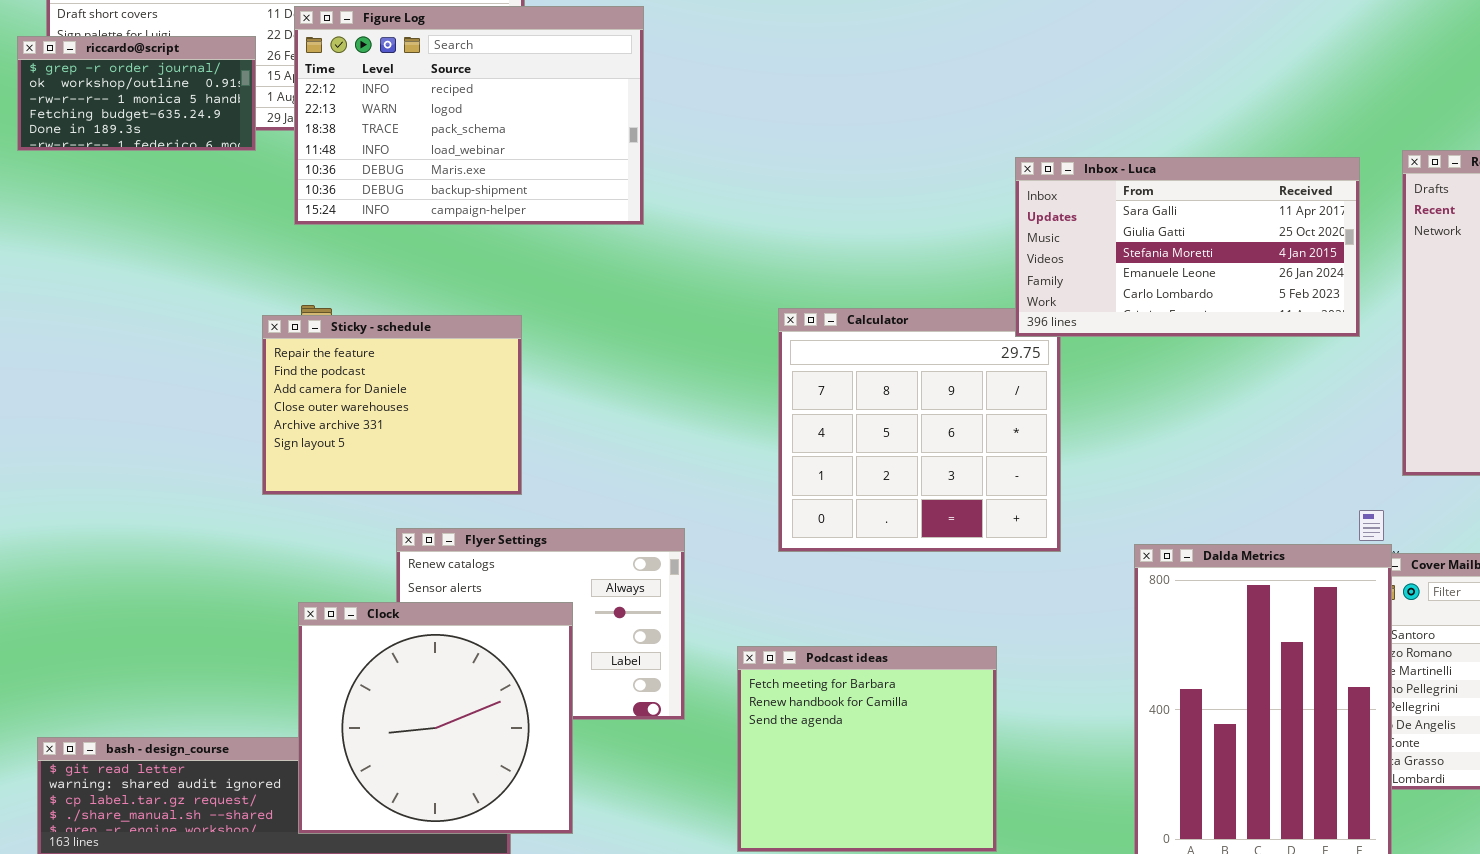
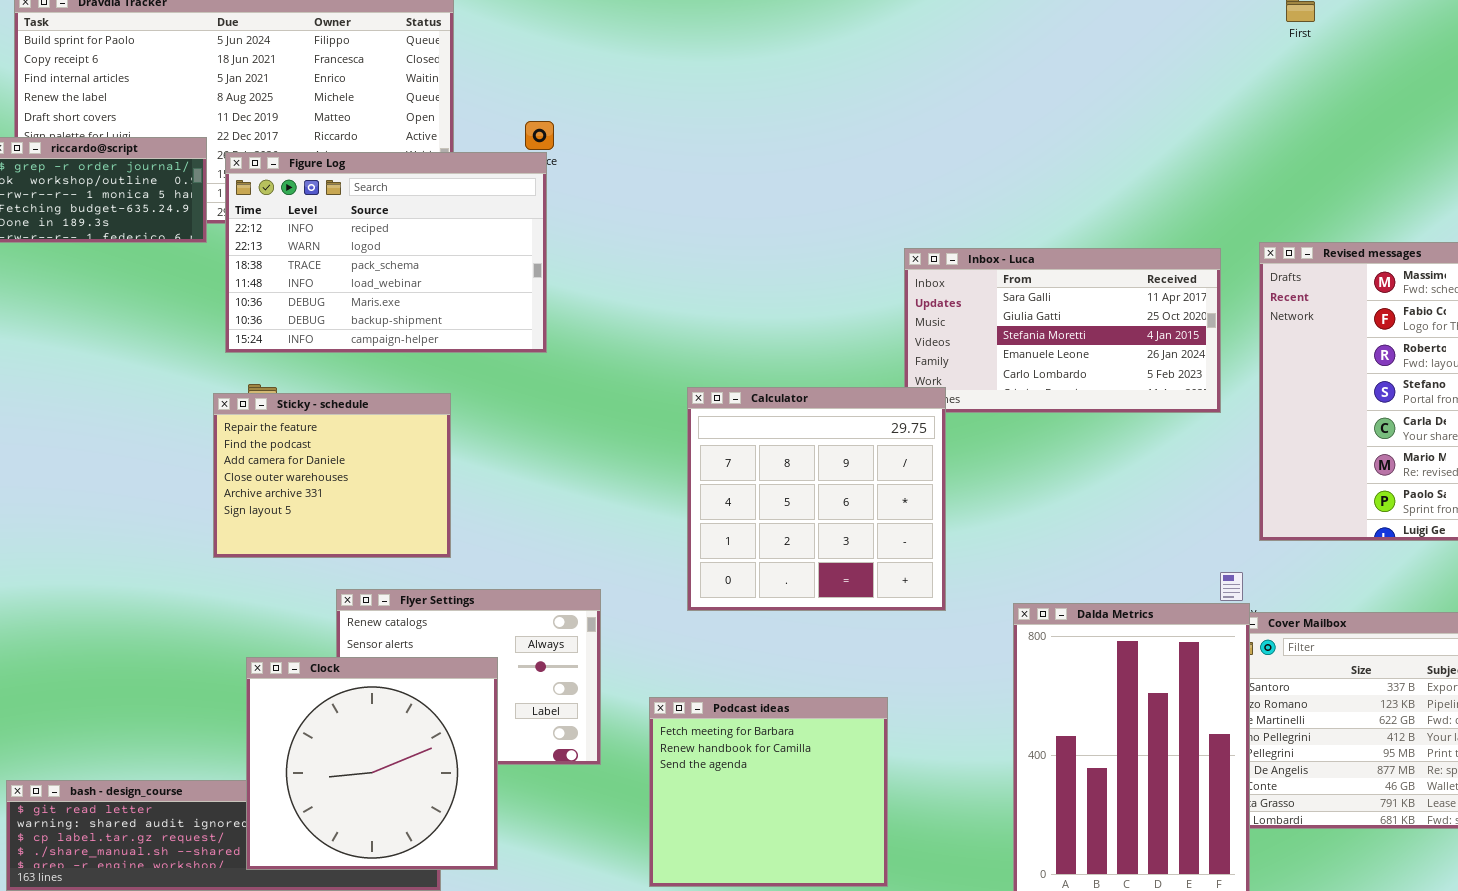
Figure Log: [294,6,644,225] -> [225,152,547,353], moved
Calculator: [778,308,1061,552] -> [687,387,946,611], raised

